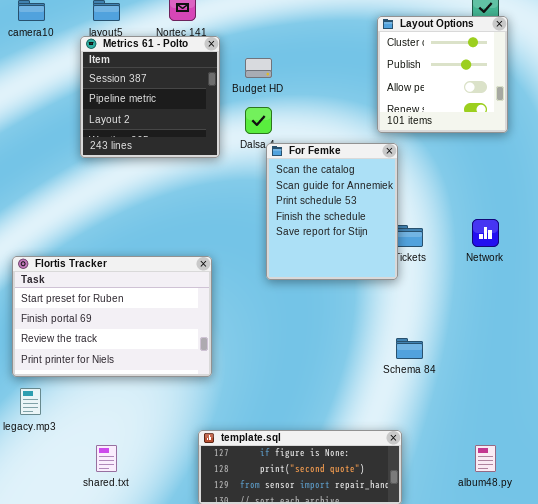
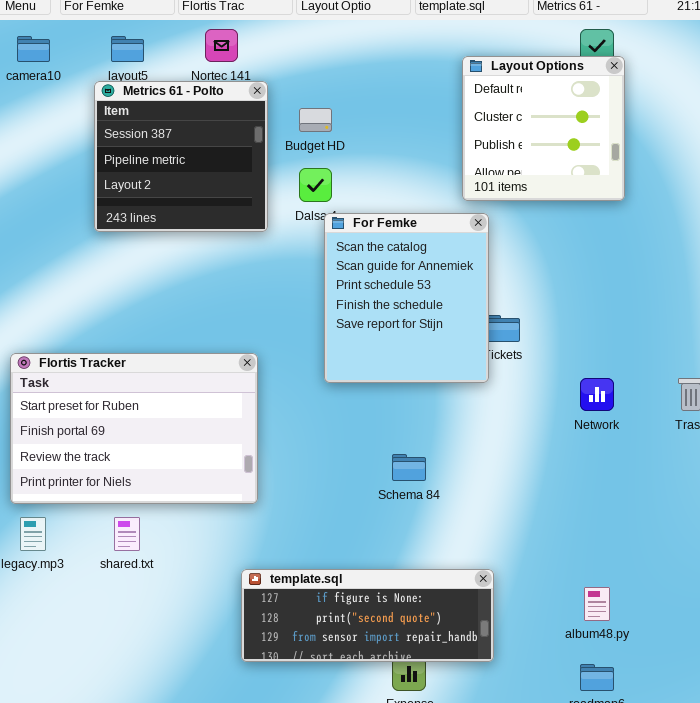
Layout Options: [377,16,508,133] -> [462,56,625,201], scrolled up 1 row
Network: [472,219,499,247] -> [580,378,614,411], moved
Schema 84: [396,338,423,359] -> [392,454,426,481], moved
shared.txt: [96,445,117,472] -> [114,517,140,551], moved

